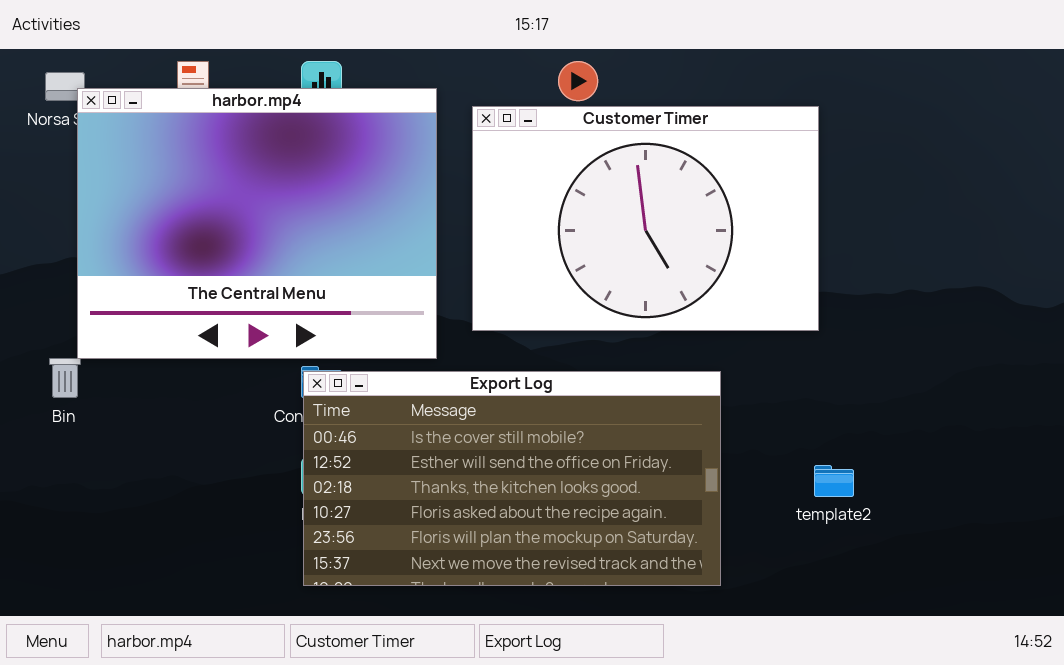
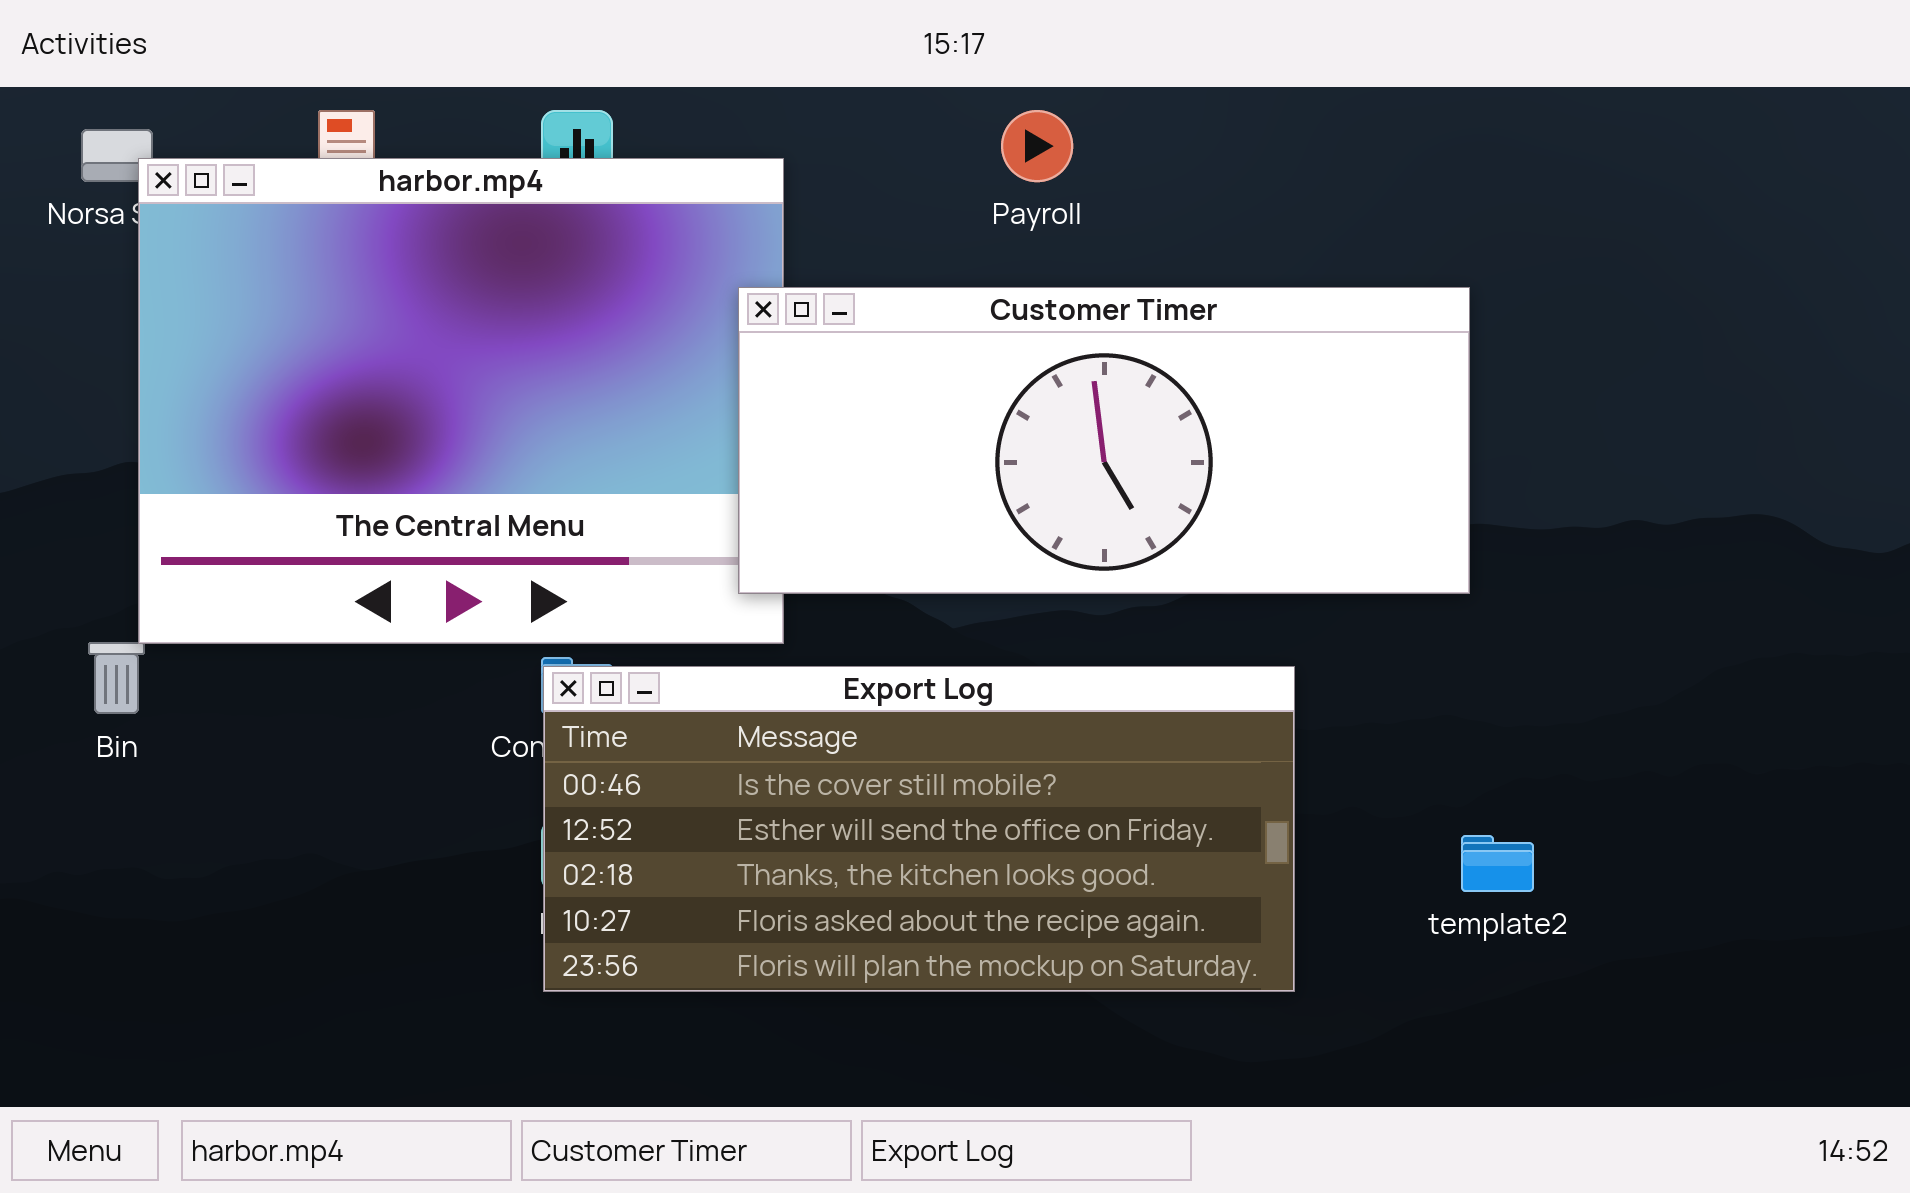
Customer Timer: [472,106,819,331] -> [738,287,1470,594], resized
Export Log: [303,371,721,586] -> [543,666,1295,992], resized

